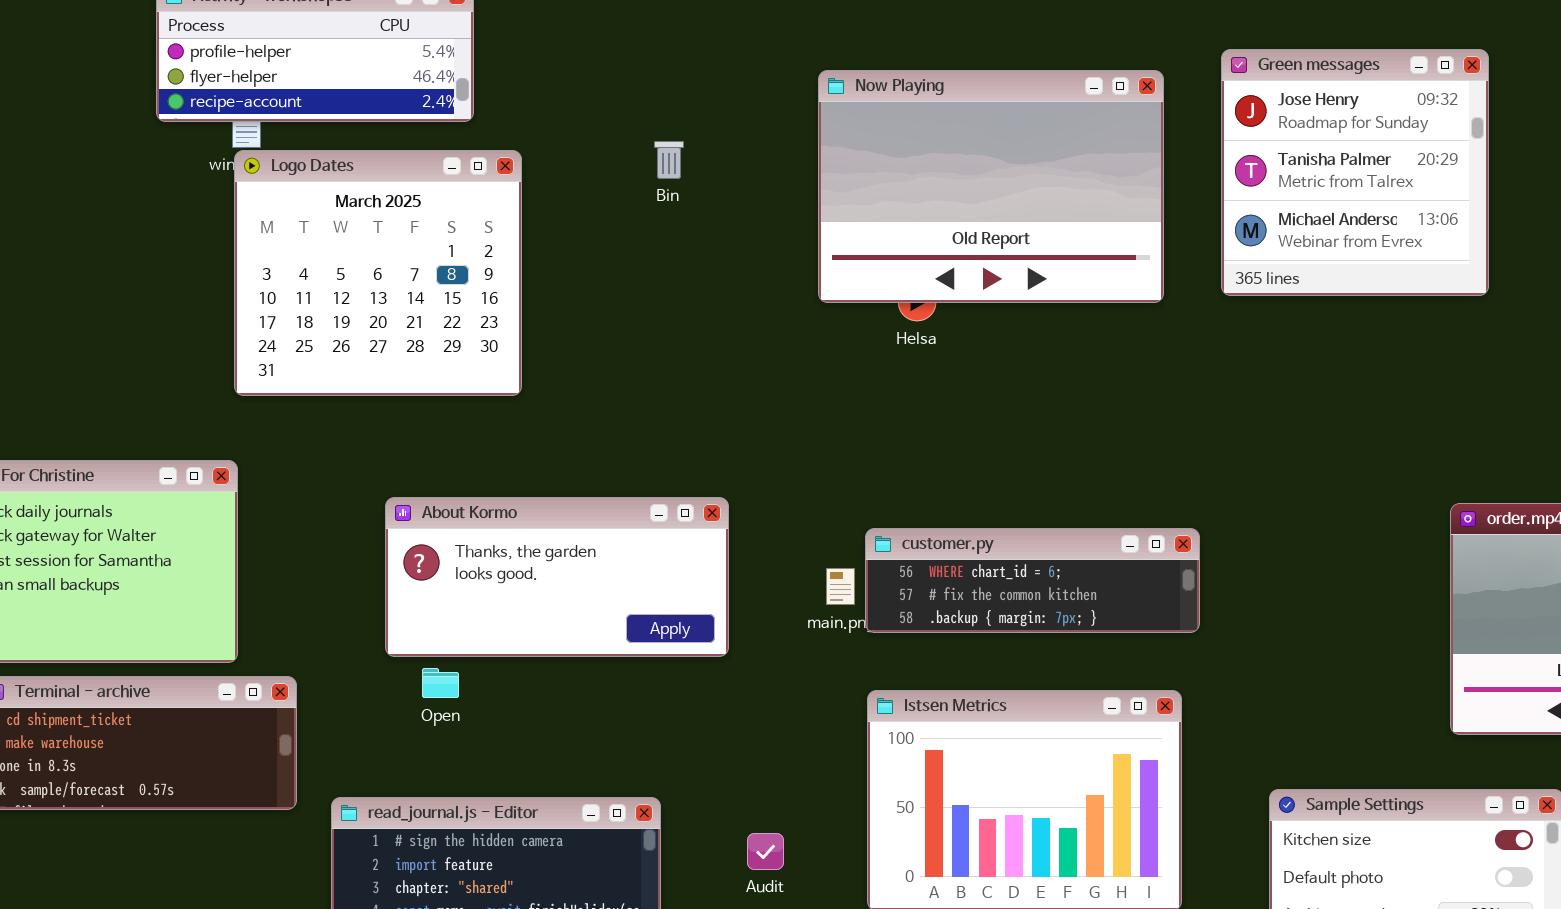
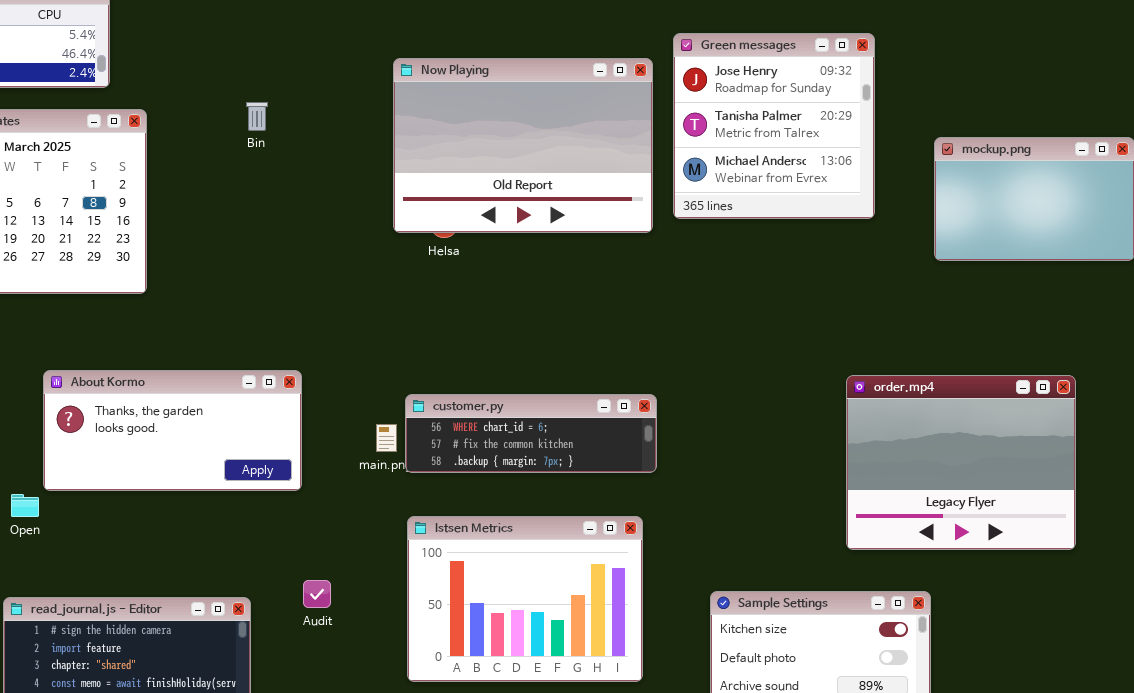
Now Playing: [818,70,1164,303] -> [393,58,653,233], moved
Open: [422,668,459,698] -> [11,494,39,517], moved
Audit: [747,833,784,870] -> [303,580,331,608], moved

